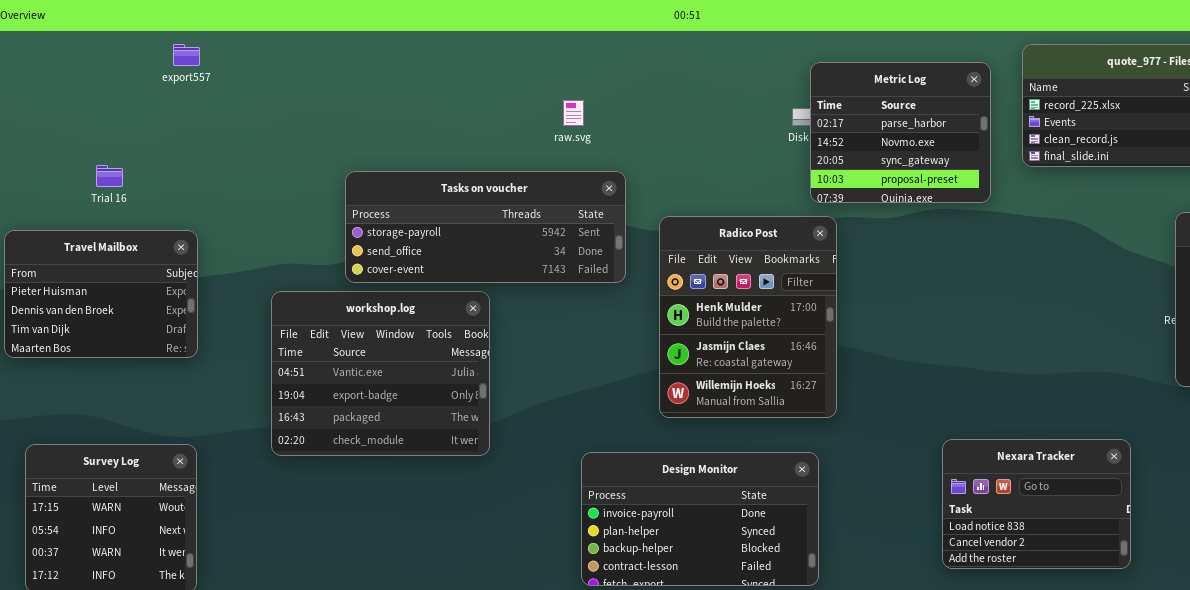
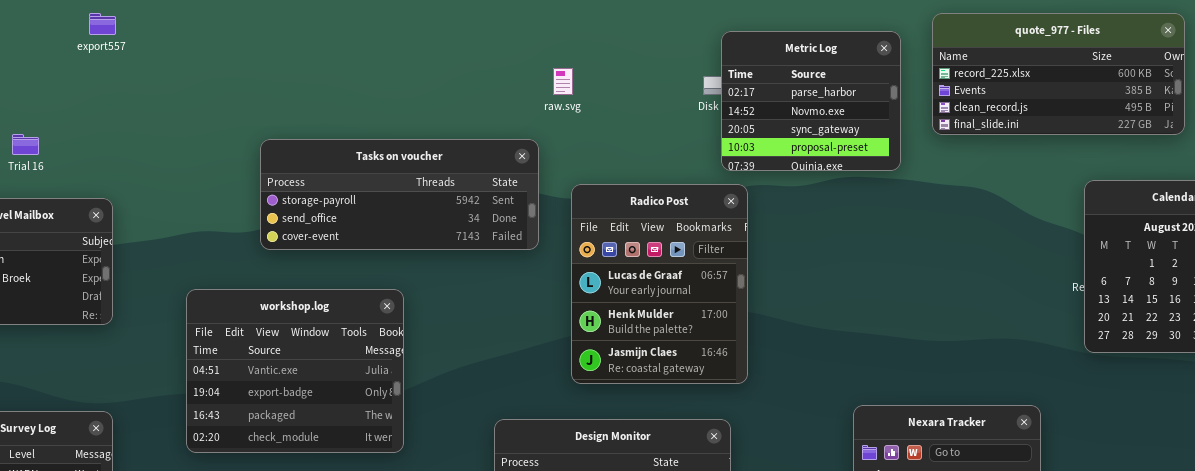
raw.svg: [563,100,584,126] -> [553,68,573,95], moved
Radico Post: [659,216,837,418] -> [571,184,748,384], scrolled up 1 row
workshop.log: [271,291,490,456] -> [186,289,404,453], moved

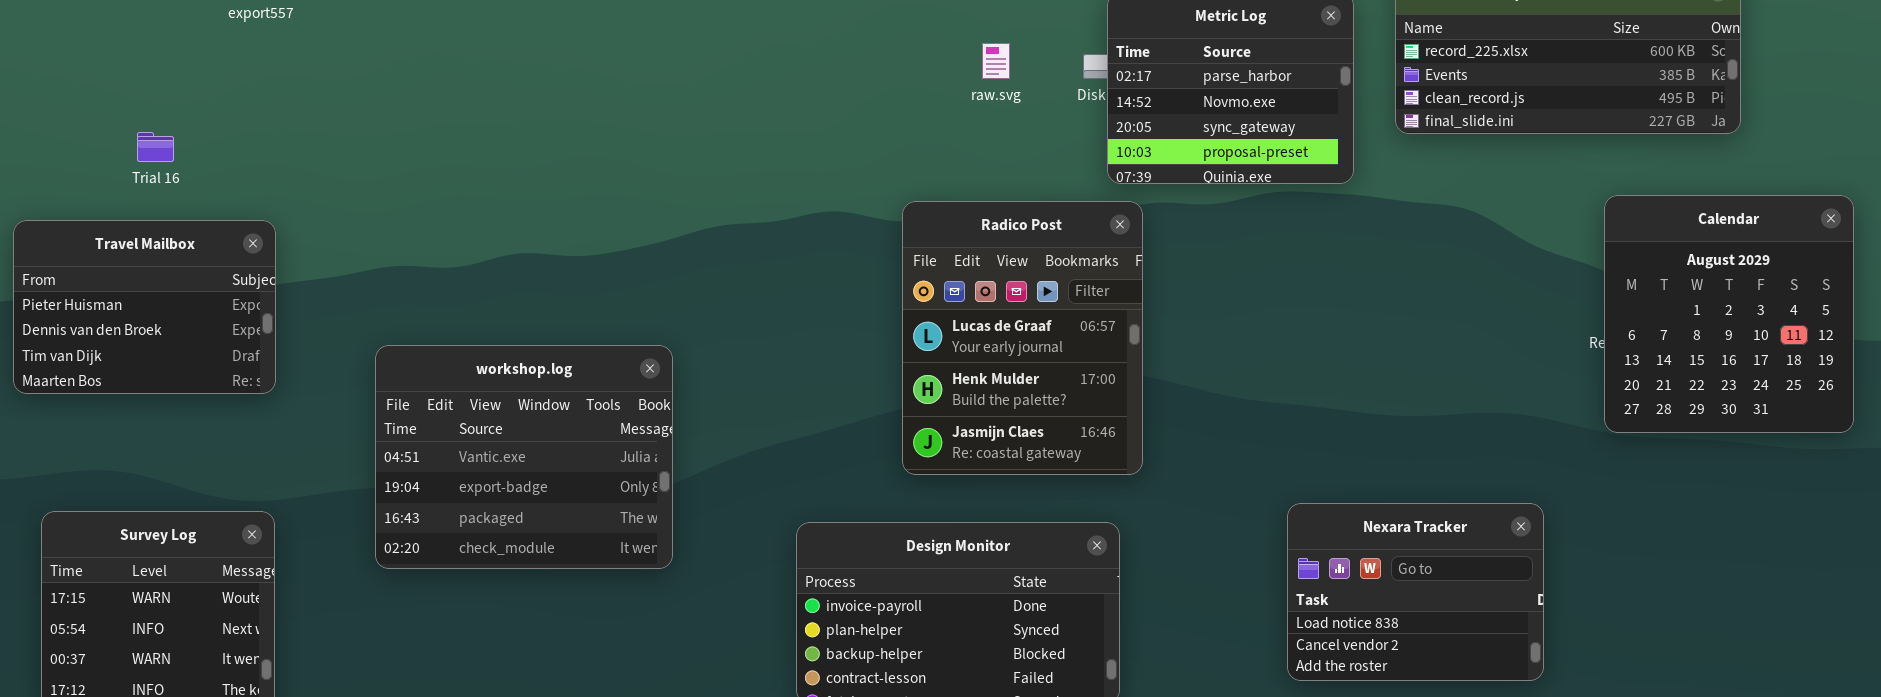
raw.svg: [553,68,573,95] -> [982,43,1010,79], moved
Tasks on voucher: [260,139,539,250] -> none, closed

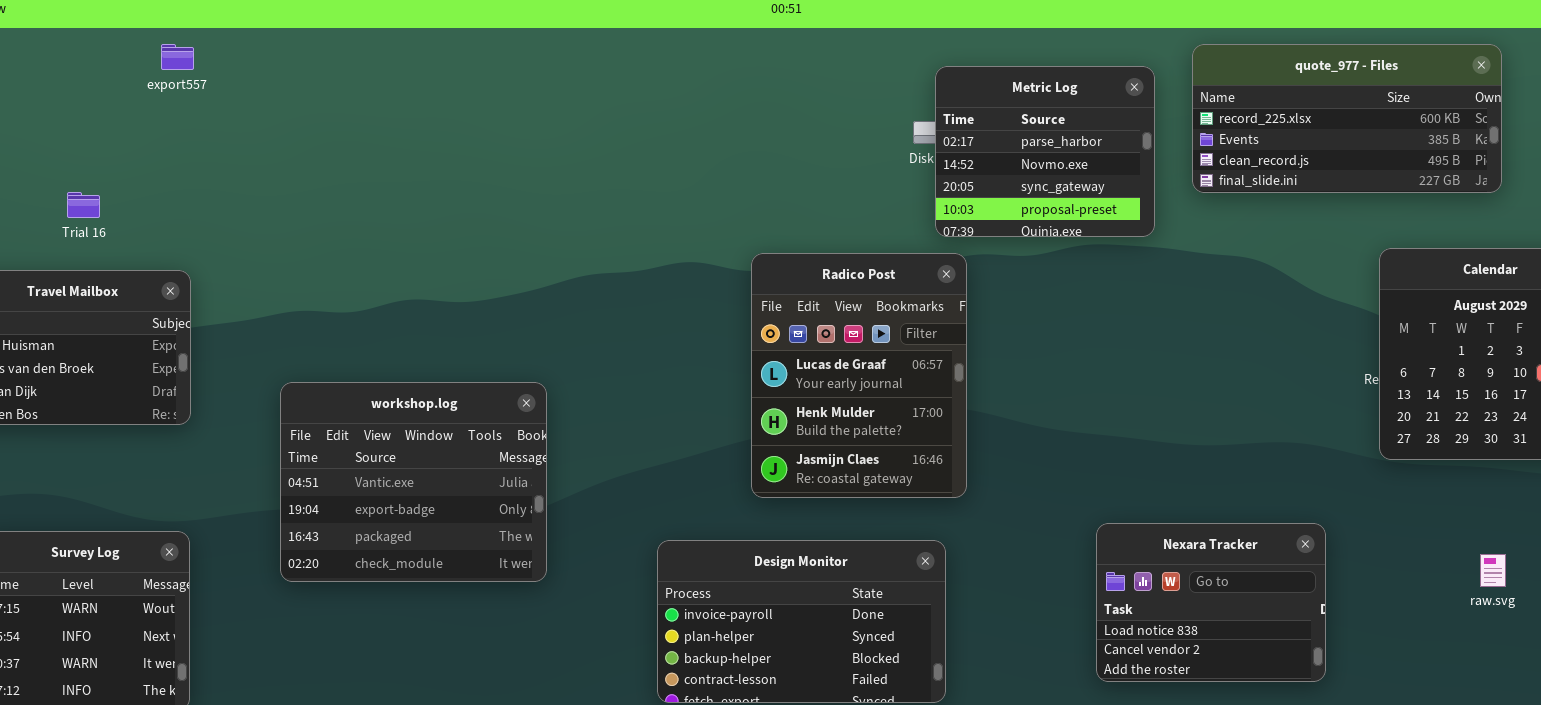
raw.svg: [982,43,1010,79] -> [1480,554,1506,587], moved

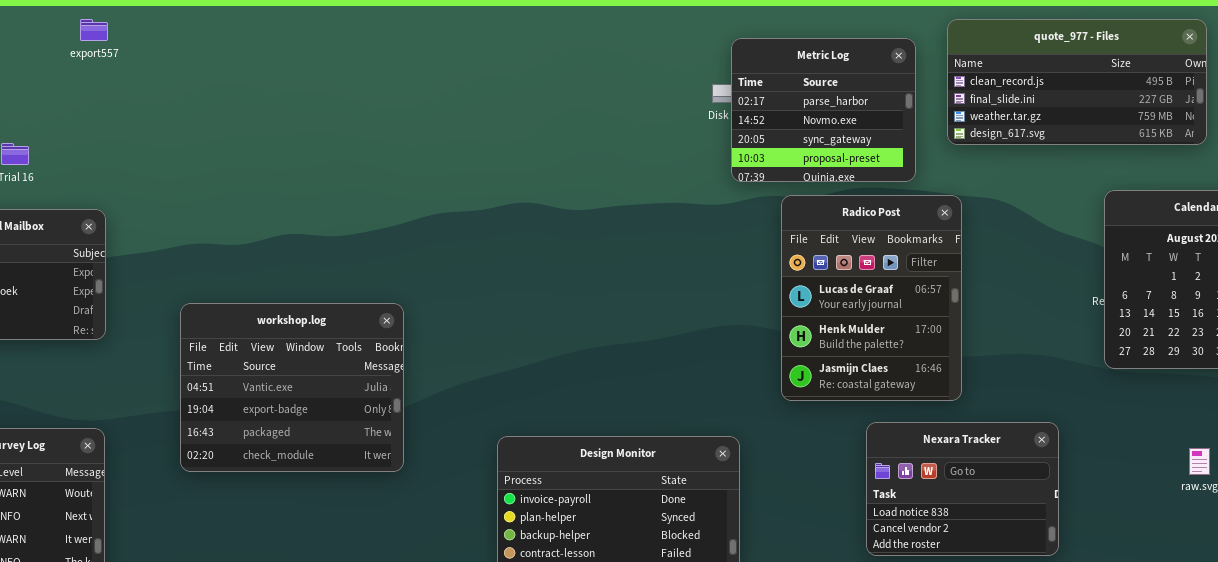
quote_977 - Files: [1192,44,1502,193] -> [947,19,1207,145], scrolled down 2 rows
Radico Post: [751,253,967,498] -> [781,195,962,401], moved

